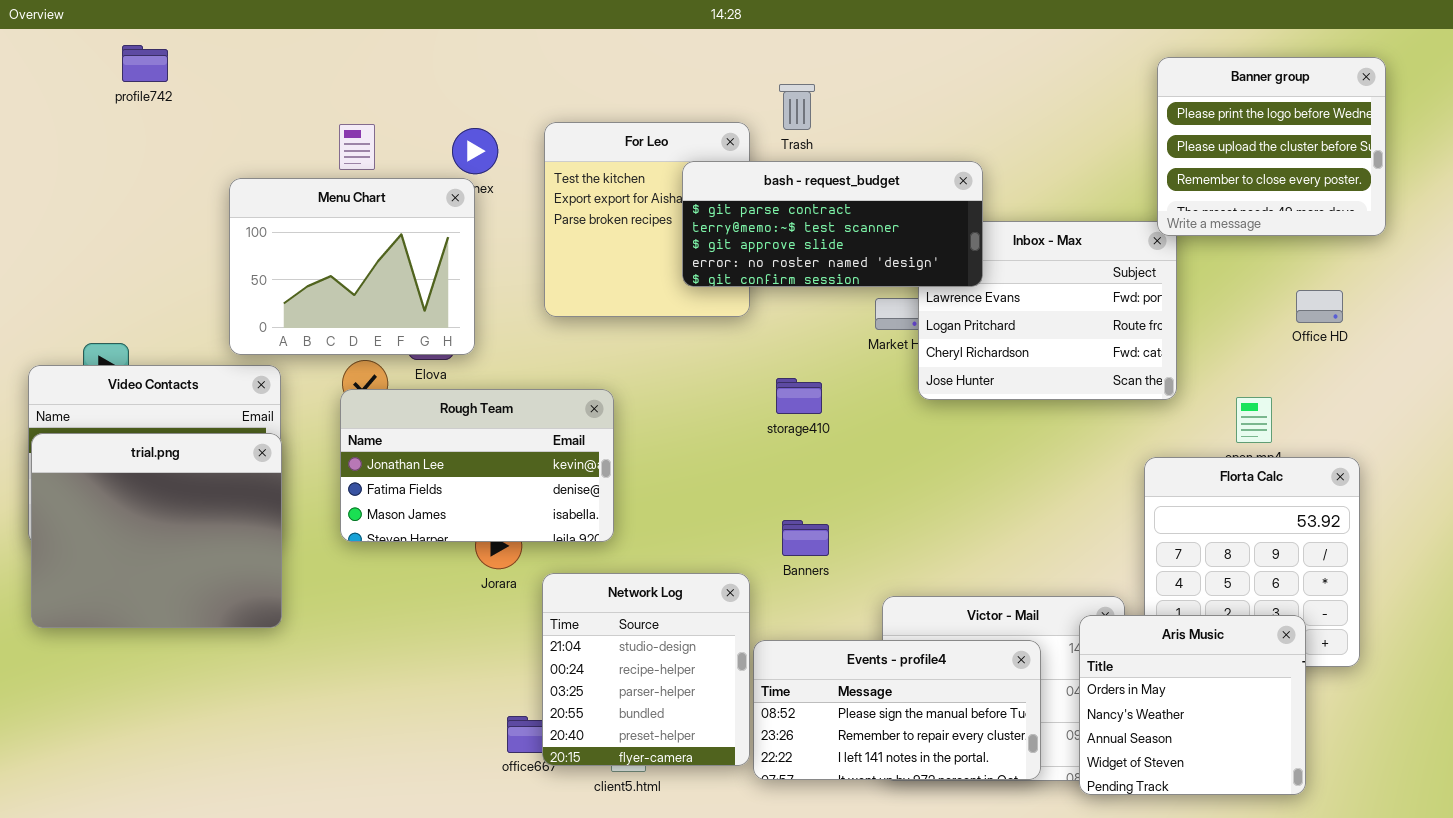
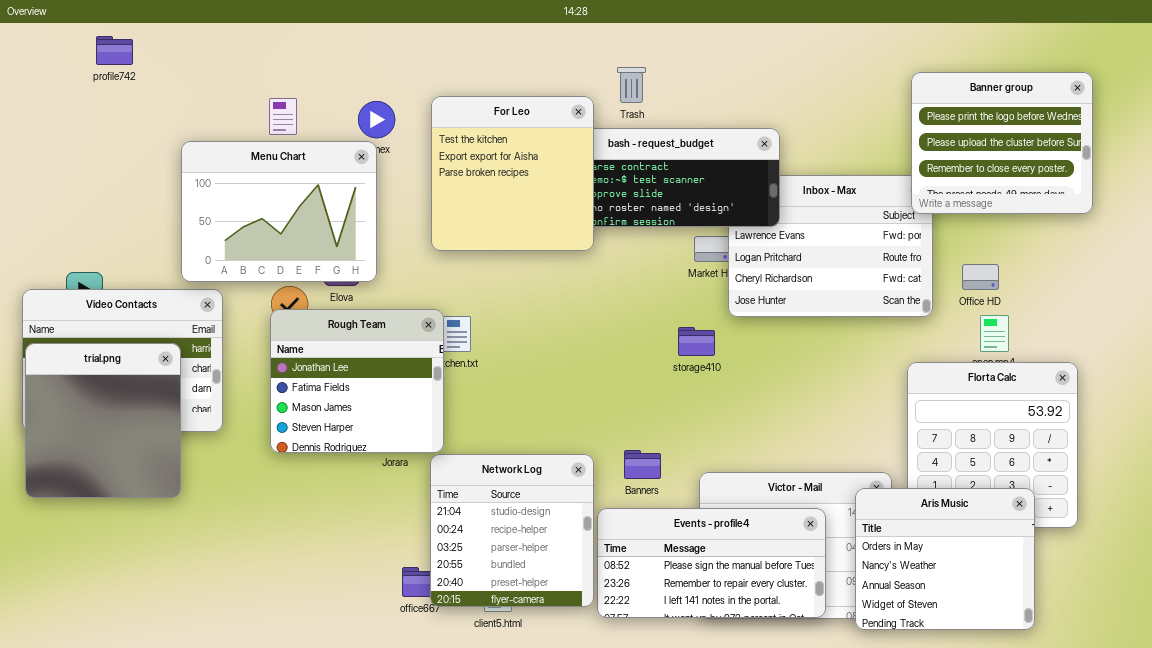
Banner group: [1157,57,1386,236] -> [911,72,1093,214], moved
For Leo: [544,122,750,317] -> [431,96,594,251], raised
Office HD: [1296,290,1343,323] -> [962,264,999,290], moved
storage410: [776,378,822,414] -> [678,327,715,356], moved
Rough Team: [340,389,614,542] -> [270,309,444,453], resized
trial.png: [31,433,282,628] -> [25,343,181,498], resized
Banners: [782,520,829,556] -> [624,450,661,479], moved

